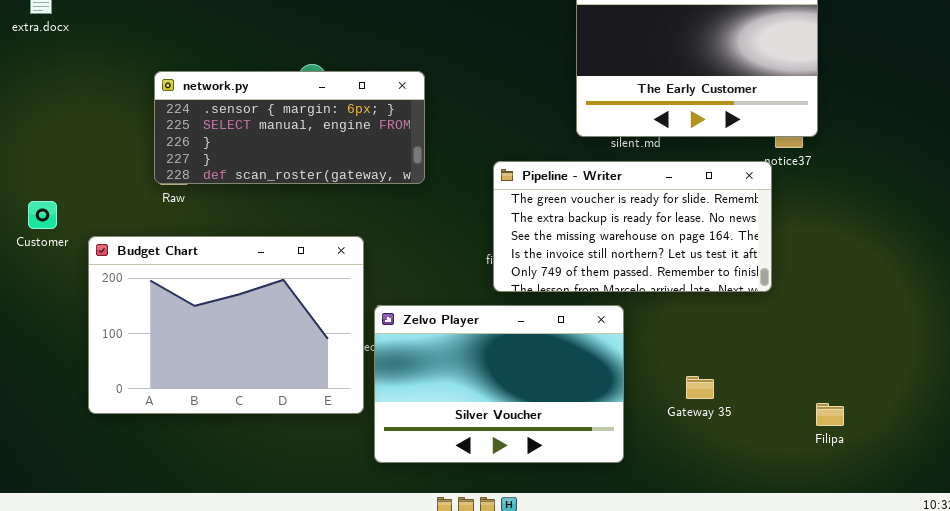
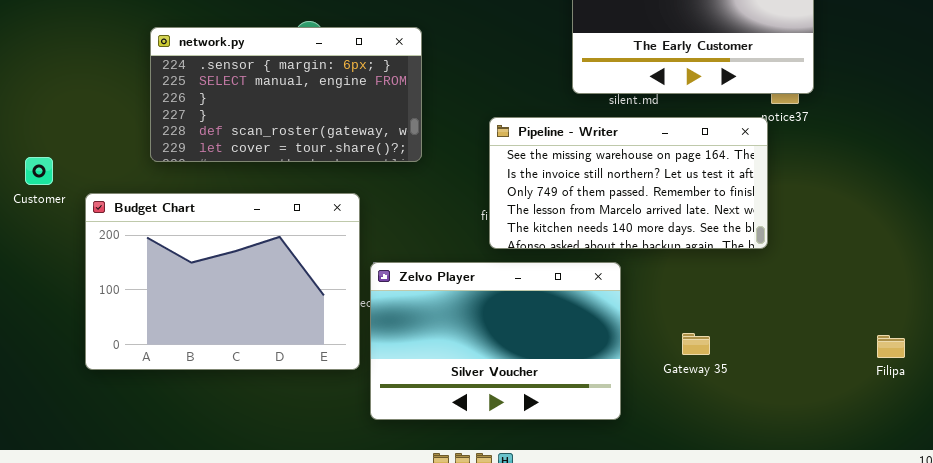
network.py: [154,71,425,184] -> [150,27,422,162], resized
Pipeline - Writer: [493,161,772,292] -> [489,117,768,249], scrolled down 2 rows
Filipa: [816,403,844,426] -> [877,335,905,358], moved

